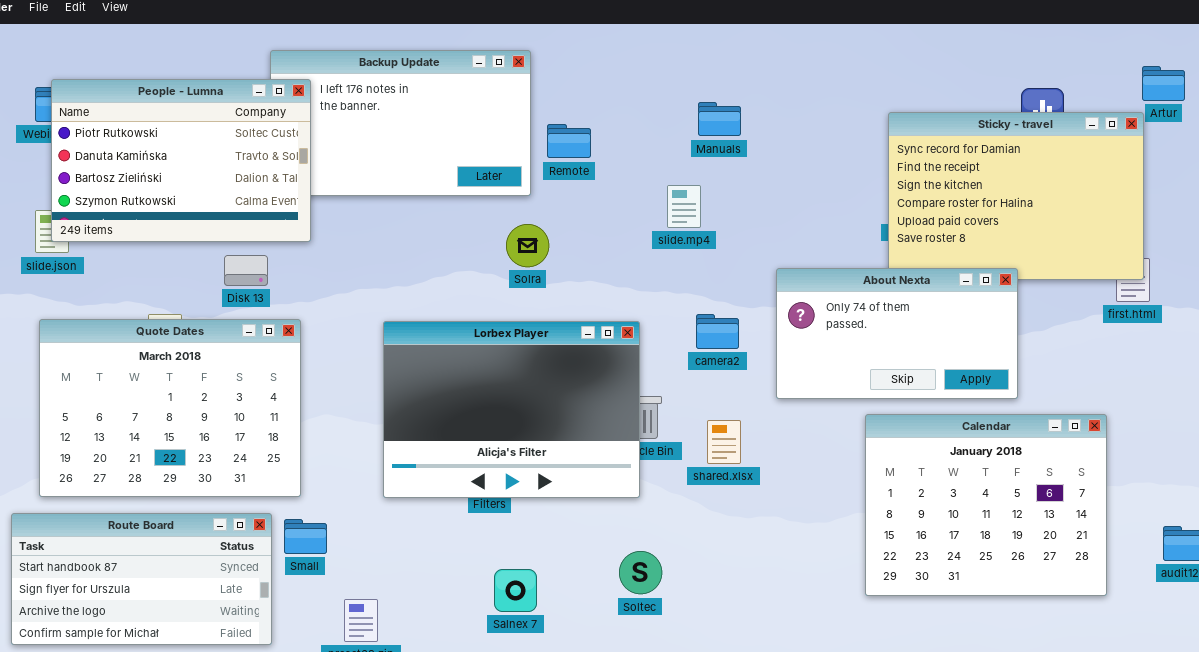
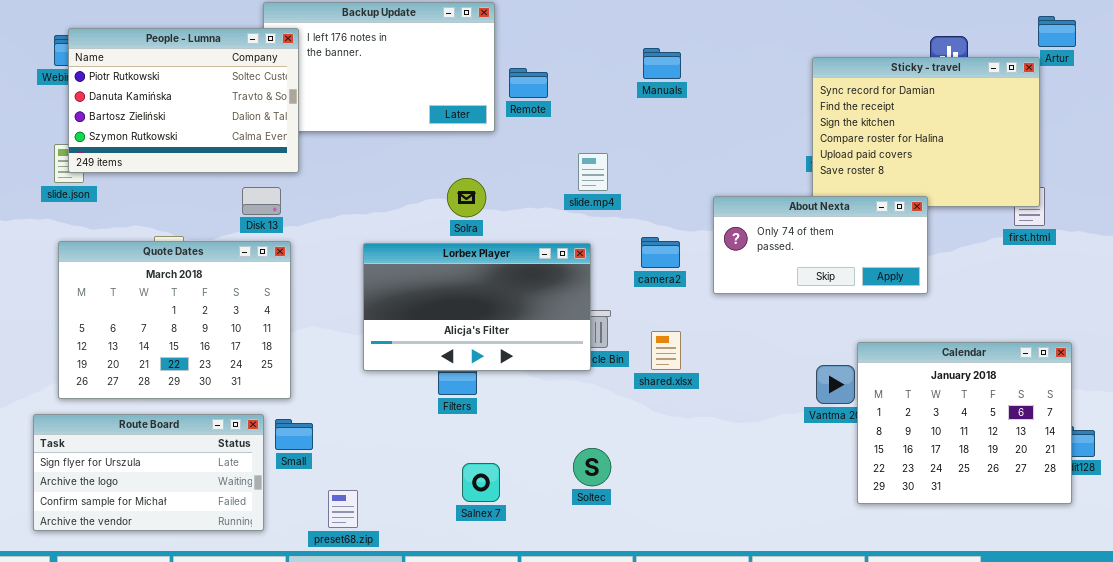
slide.mp4: [667,185,701,228] -> [578,153,608,191], moved
Solra: [506,224,549,267] -> [447,178,486,217], moved
Disk 13: [224,255,268,286] -> [242,187,281,215], moved
About Nexta: [776,268,1018,399] -> [713,196,928,294], resized
Lorbex Player: [383,321,640,498] -> [363,243,591,371], resized
Calendar: [865,414,1107,596] -> [857,342,1072,504], moved
Route Board: [11,513,272,645] -> [33,414,264,531], scrolled down 1 row

